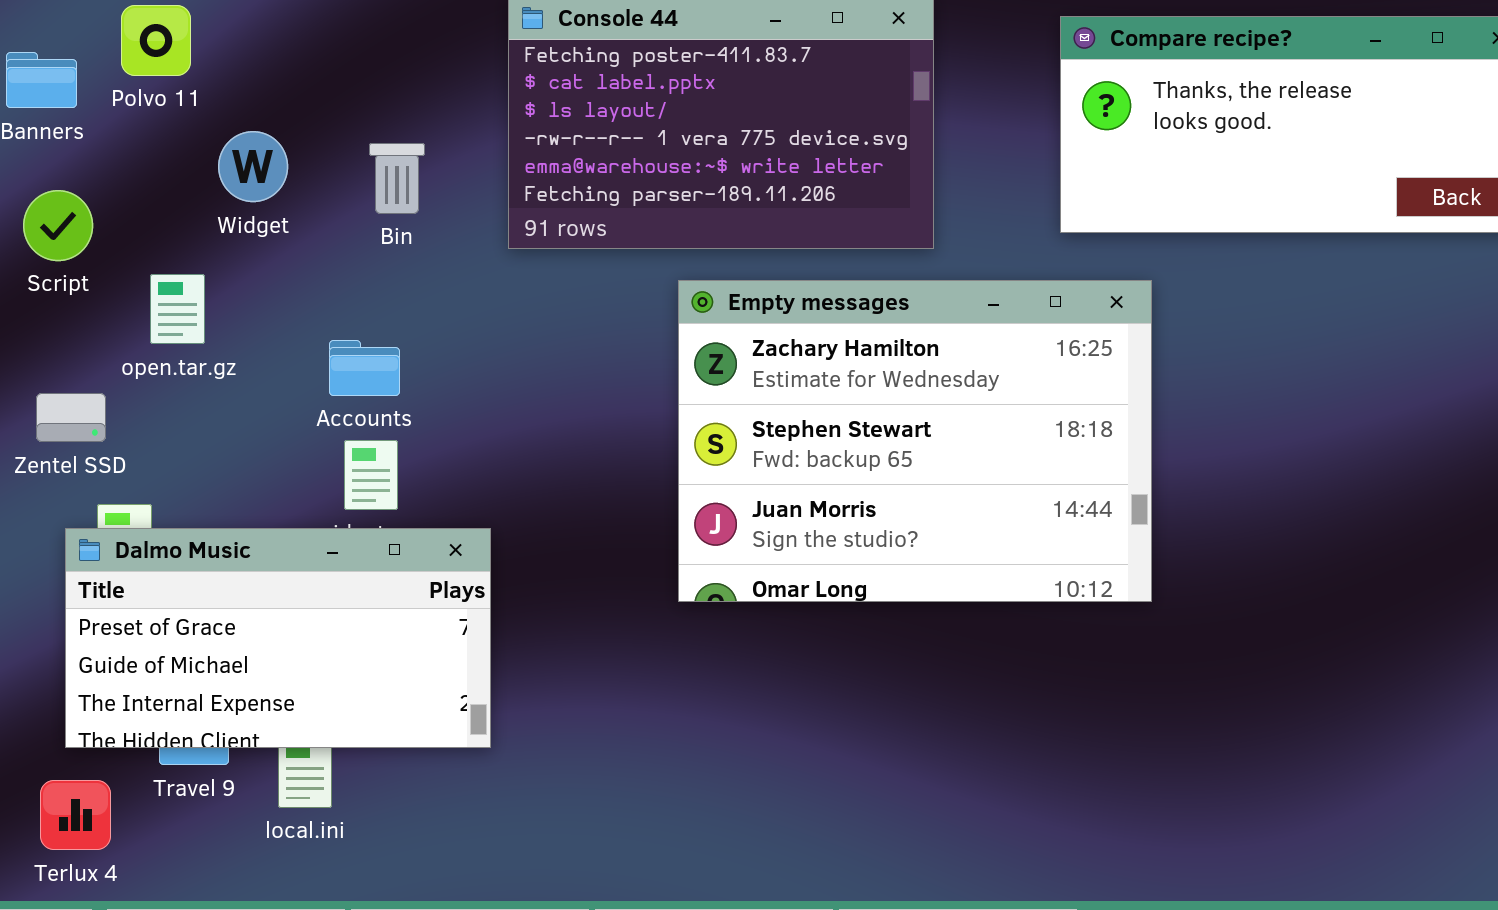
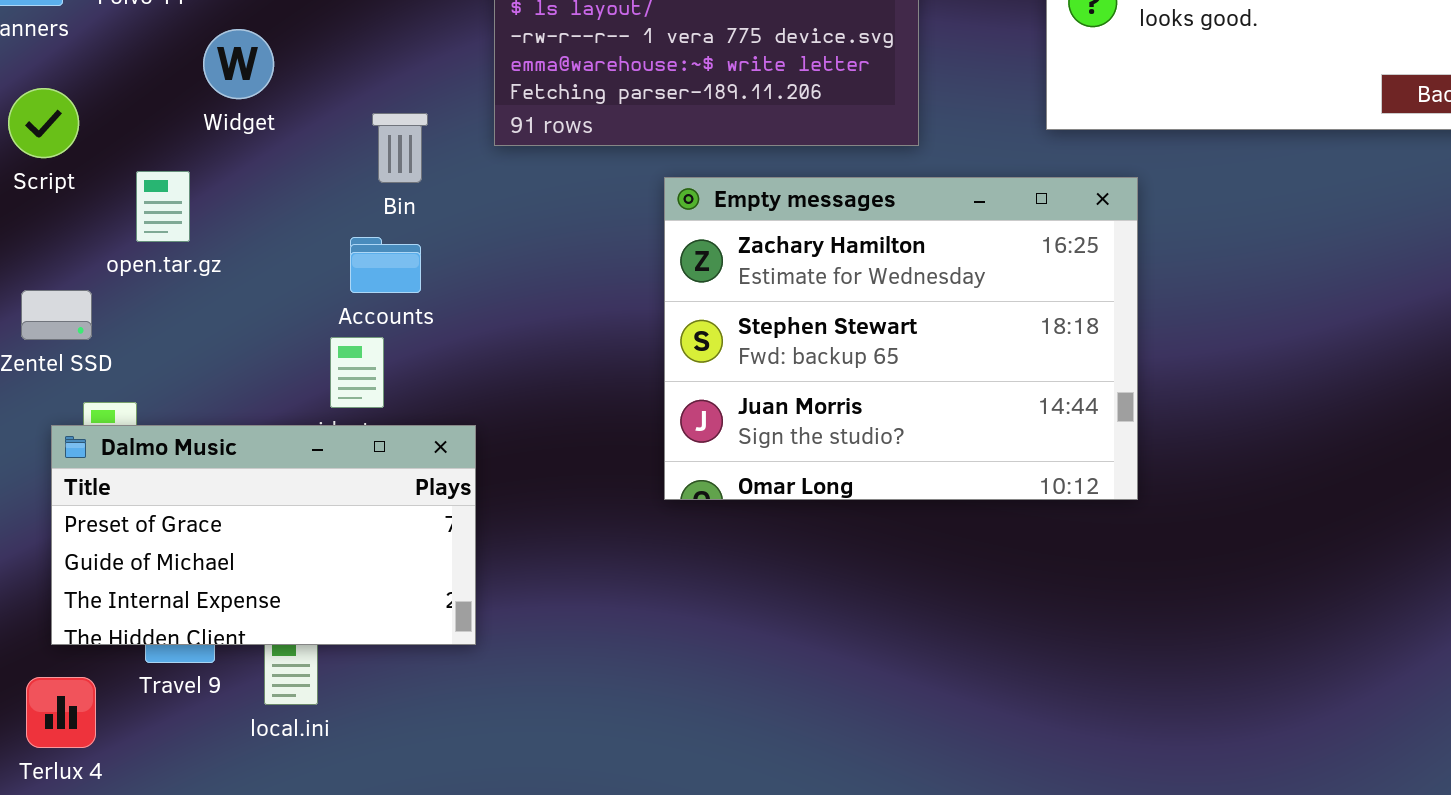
Bin: [369,143,425,214] -> [372,113,428,183], moved
Accounts: [329,340,400,396] -> [350,237,421,293], moved

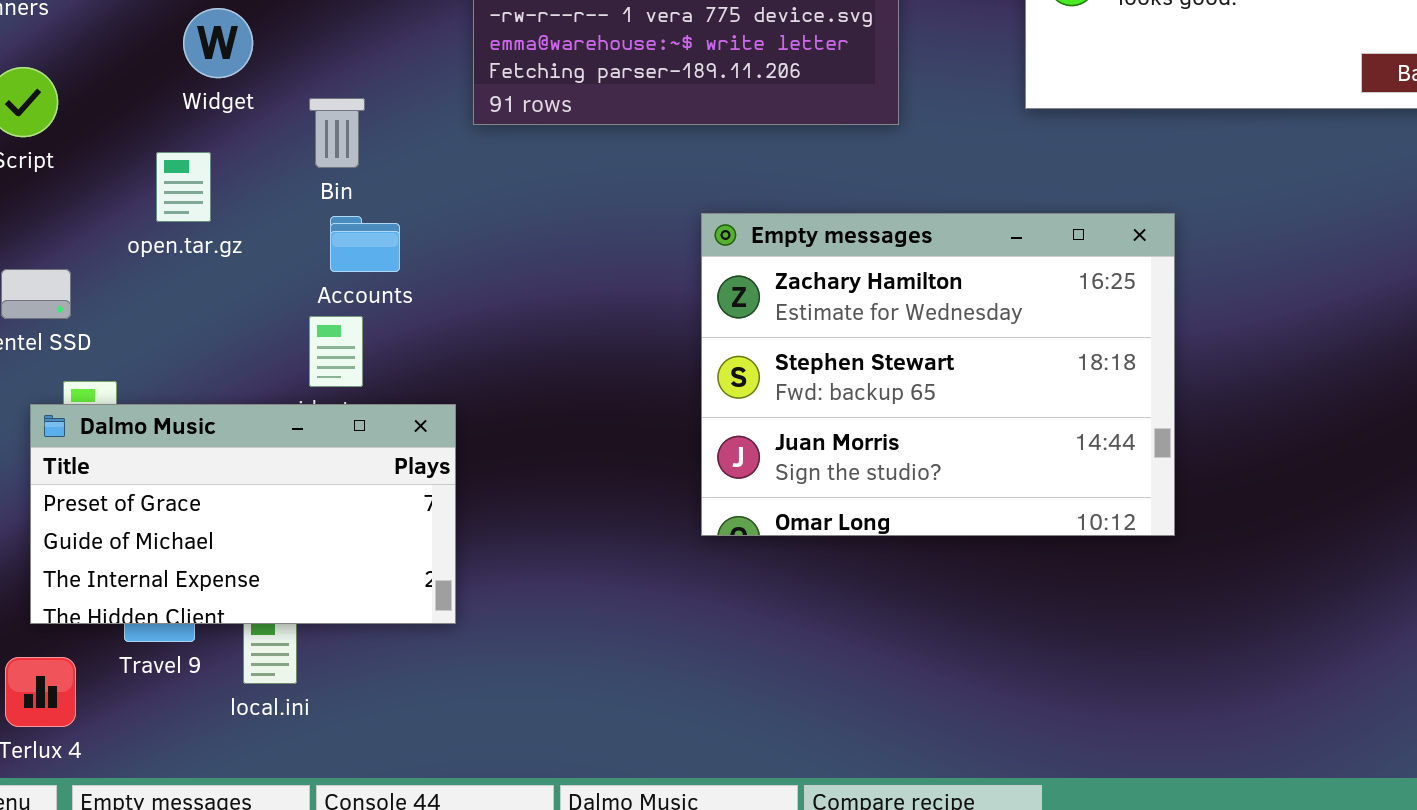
Bin: [372,113,428,183] -> [309,98,365,168], moved
open.tar.gz: [136,171,190,242] -> [156,152,211,222], moved
Empty messages: [664,177,1138,500] -> [701,213,1175,536], moved

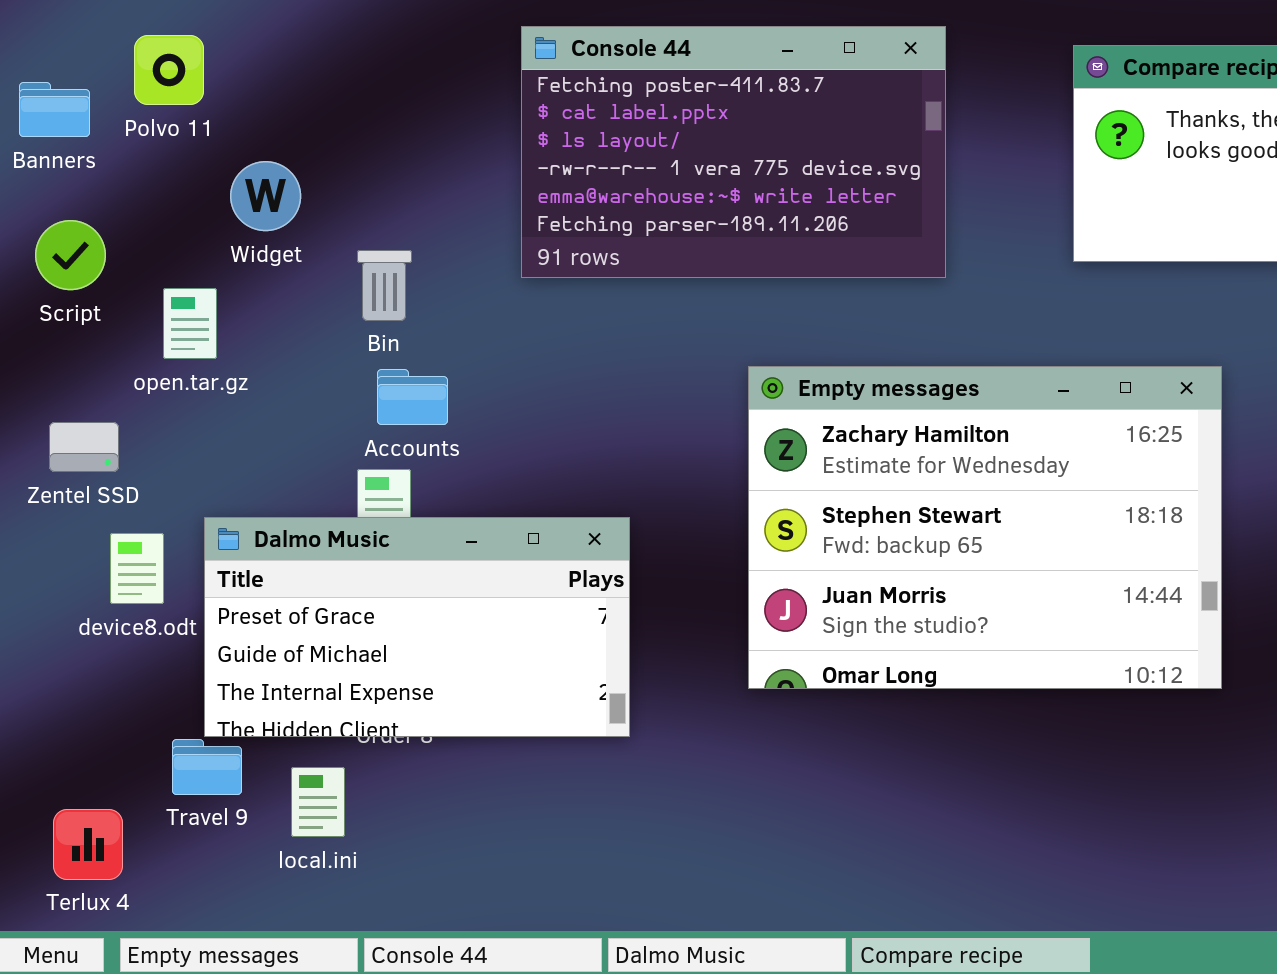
open.tar.gz: [156,152,211,222] -> [163,288,217,359], moved
Dalmo Music: [30,404,456,624] -> [204,517,630,737], moved

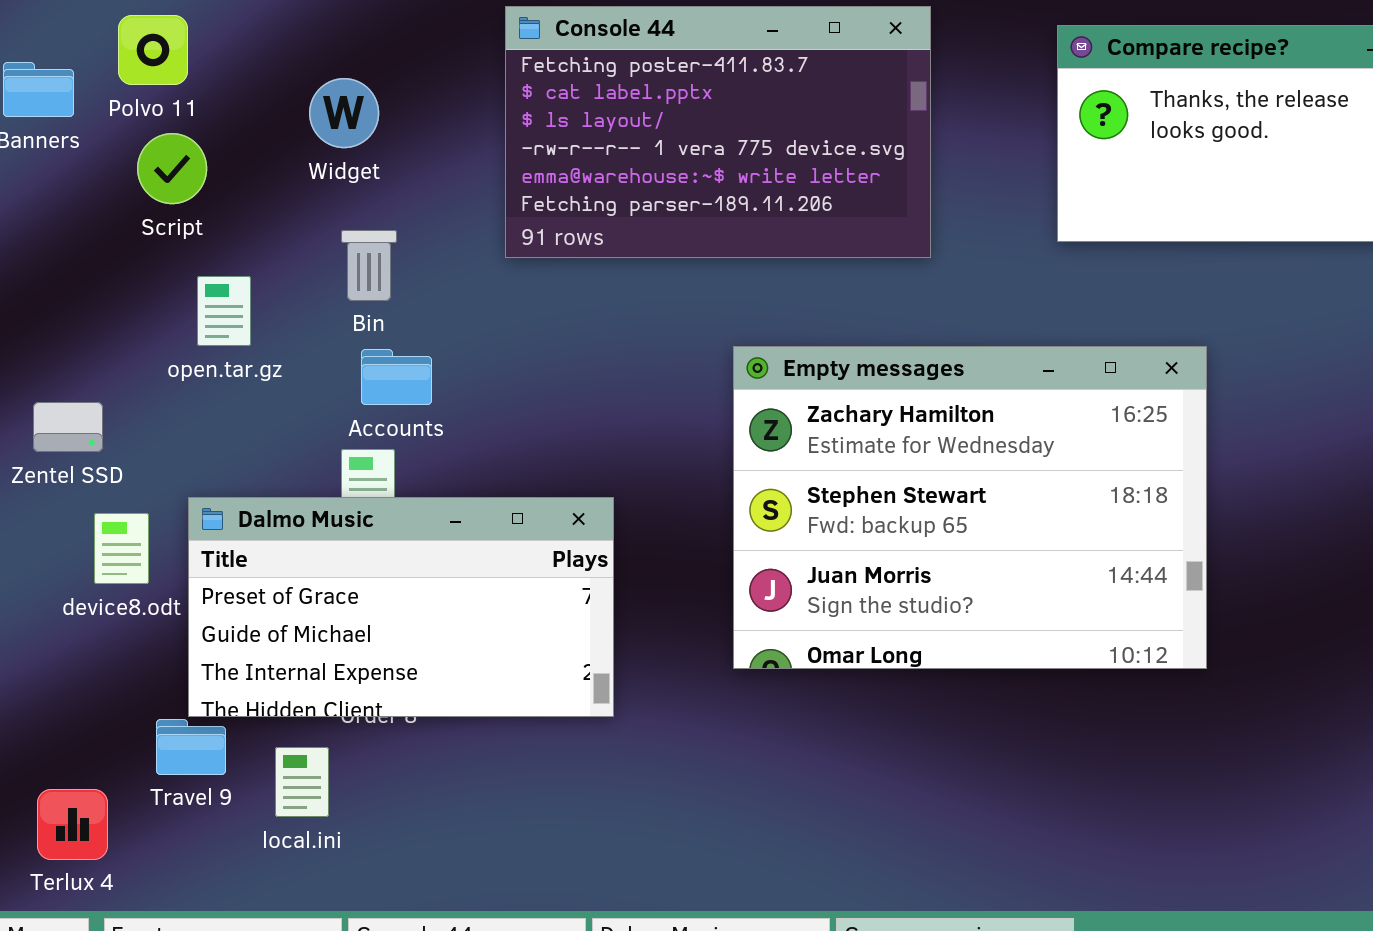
Widget: [230,161,301,231] -> [309,78,379,148], moved
Script: [35,220,106,290] -> [137,133,207,204], moved
open.tar.gz: [163,288,217,359] -> [197,276,251,346], moved

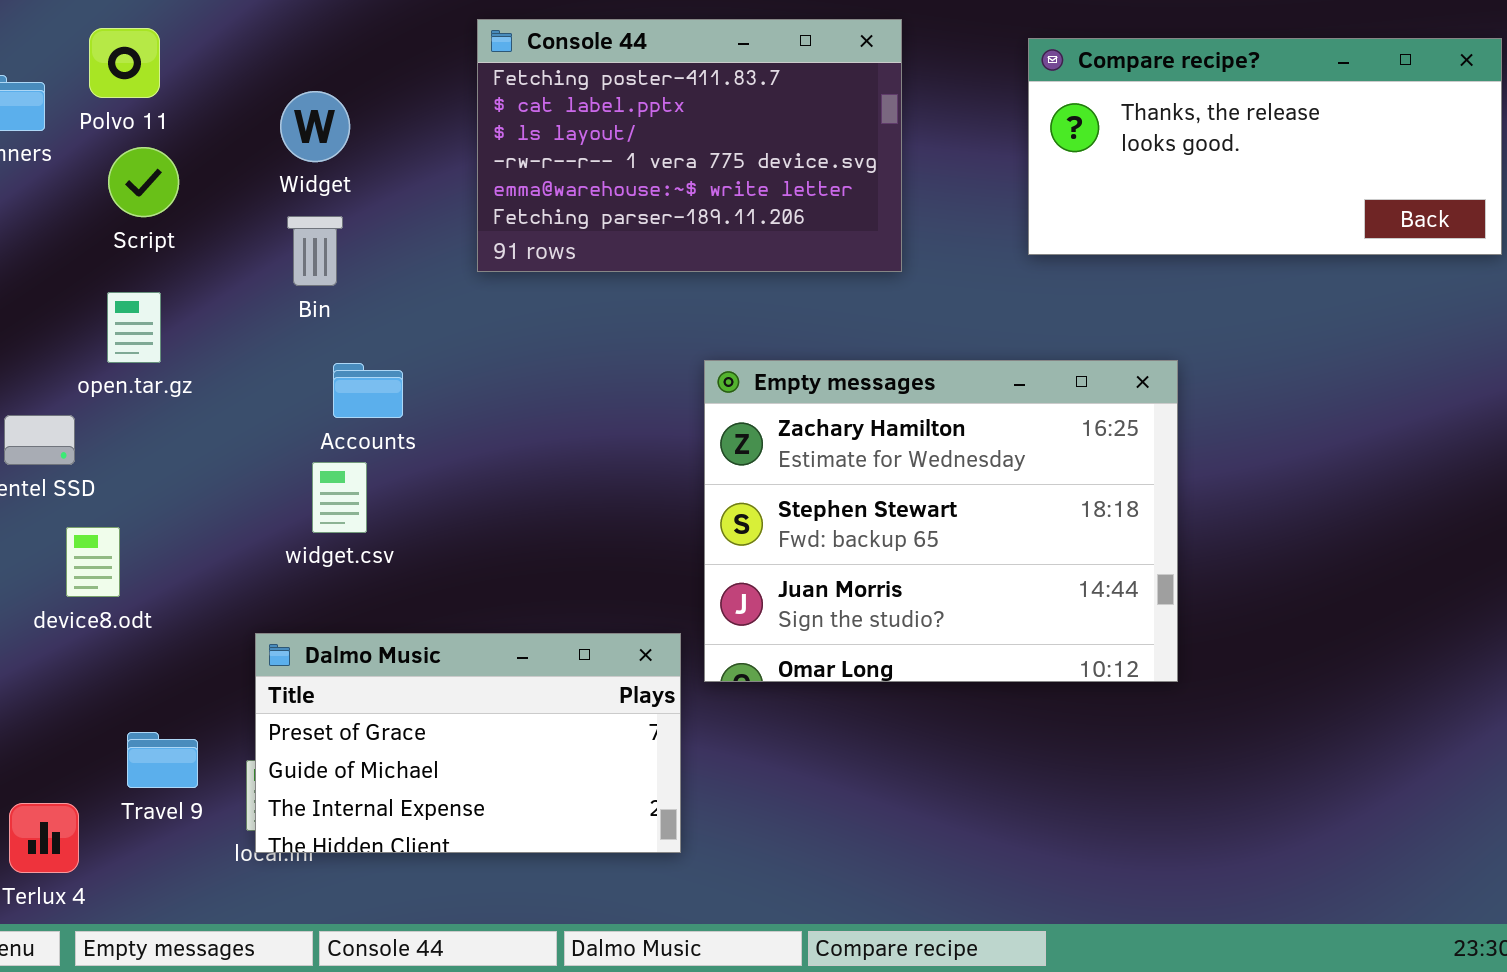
Bin: [341,230,397,301] -> [287,216,343,286], moved
open.tar.gz: [197,276,251,346] -> [107,292,161,363], moved
Dalmo Music: [188,497,614,717] -> [255,633,681,853], moved

